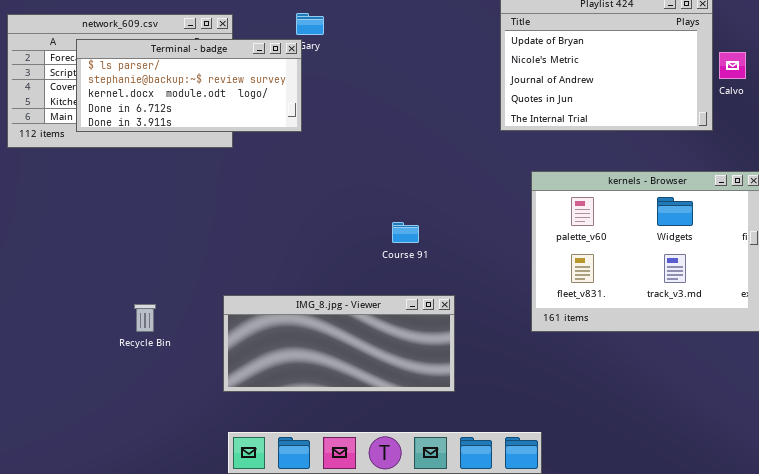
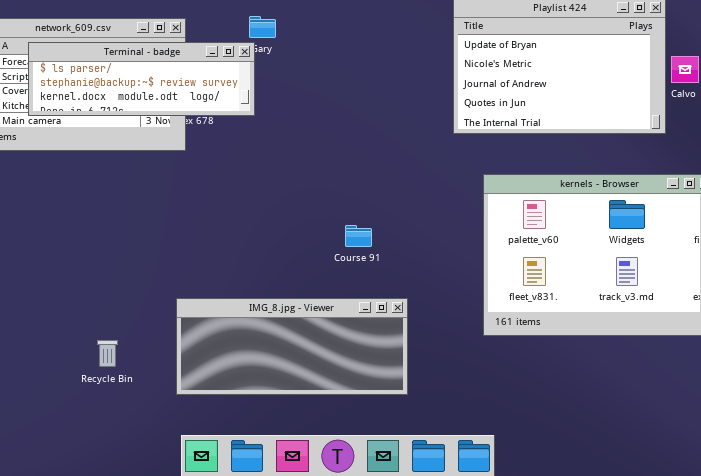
Terminal - badge: [76,39,302,132] -> [28,42,255,116], resized
Recycle Bin: [134,304,156,332] -> [97,340,118,367], moved

